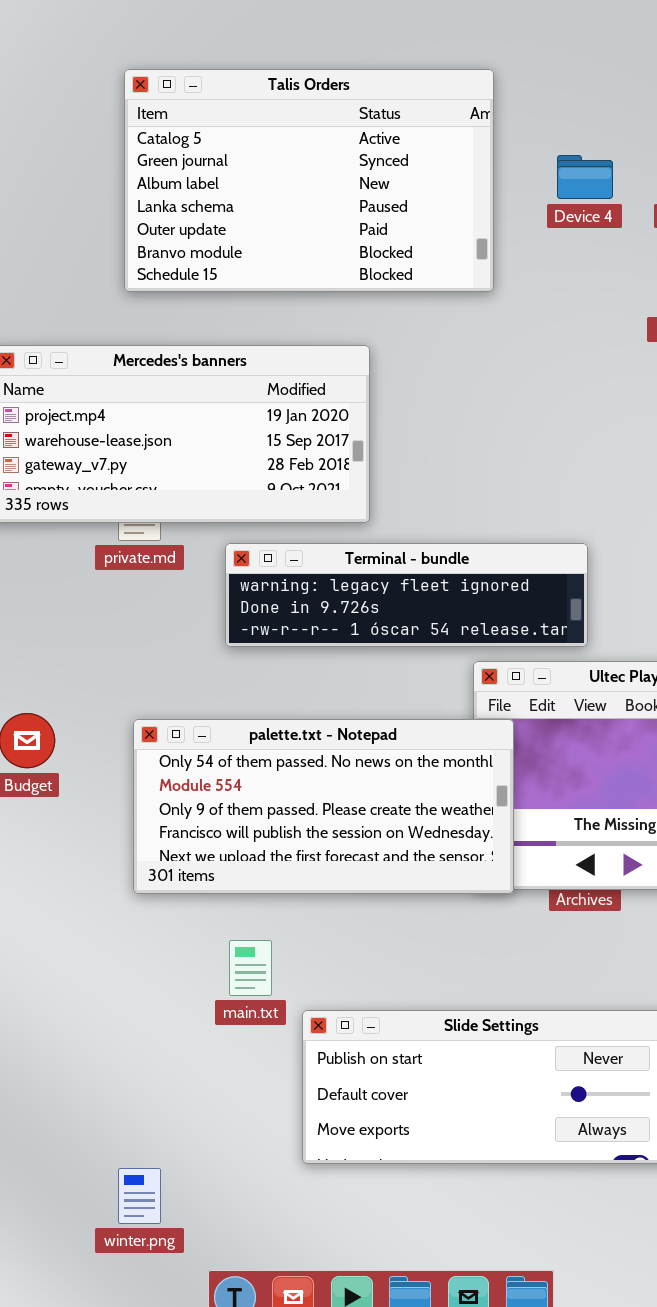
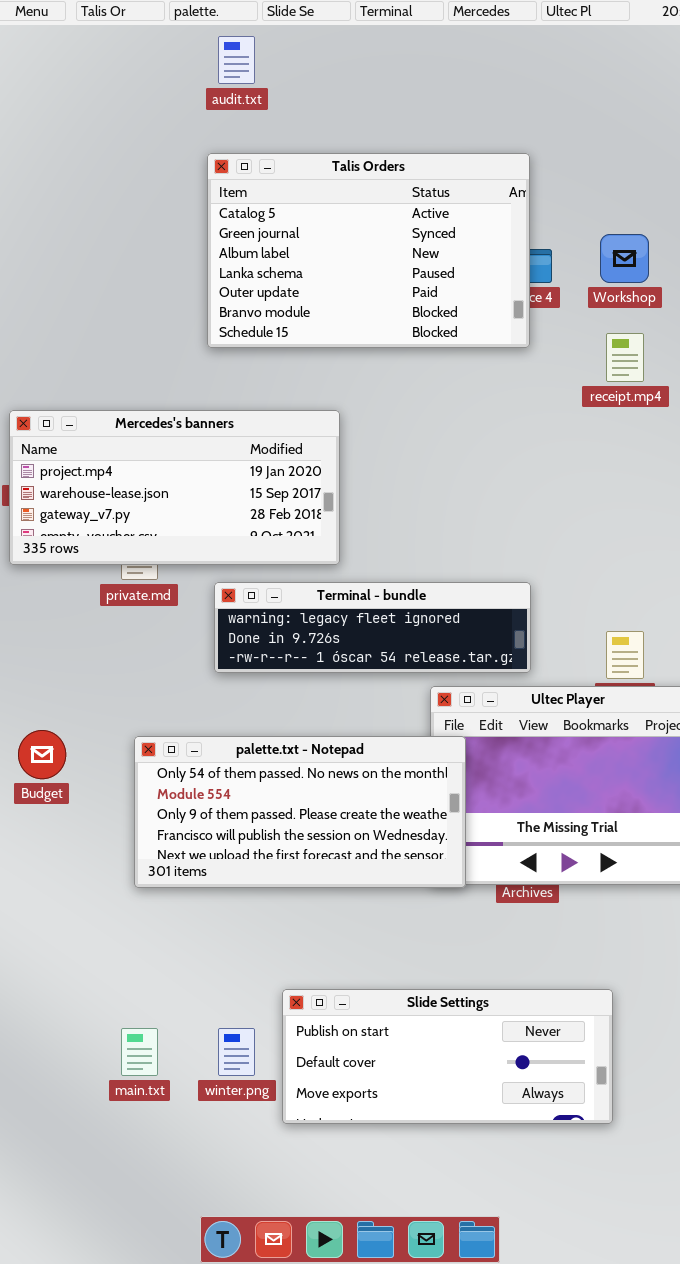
Talis Orders: [124,69,494,292] -> [207,153,530,348], moved
main.txt: [229,940,272,996] -> [121,1028,158,1076], moved
winter.png: [118,1168,161,1224] -> [218,1028,255,1076], moved

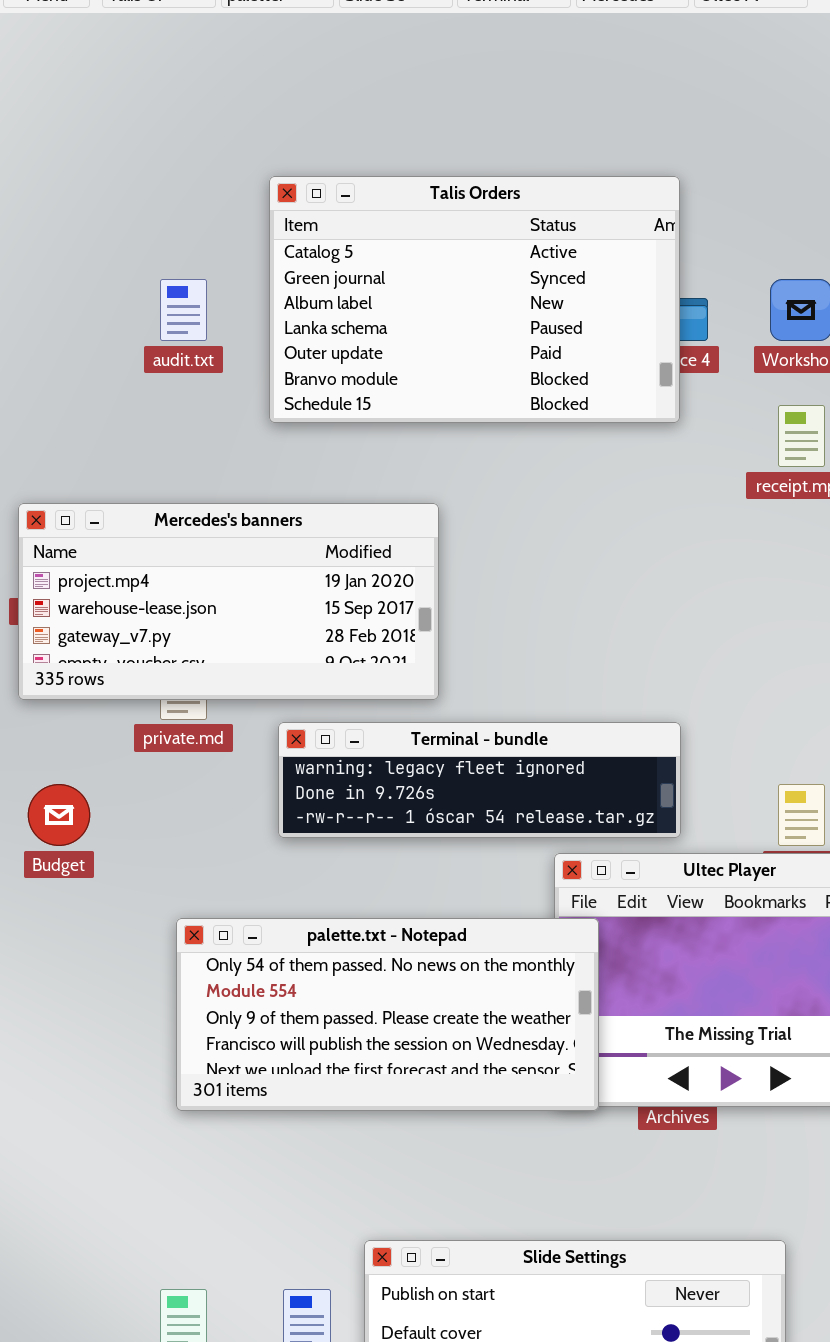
audit.txt: [218,36,255,84] -> [160,279,207,341], moved
Budget: [18,730,66,779] -> [28,784,90,846], moved

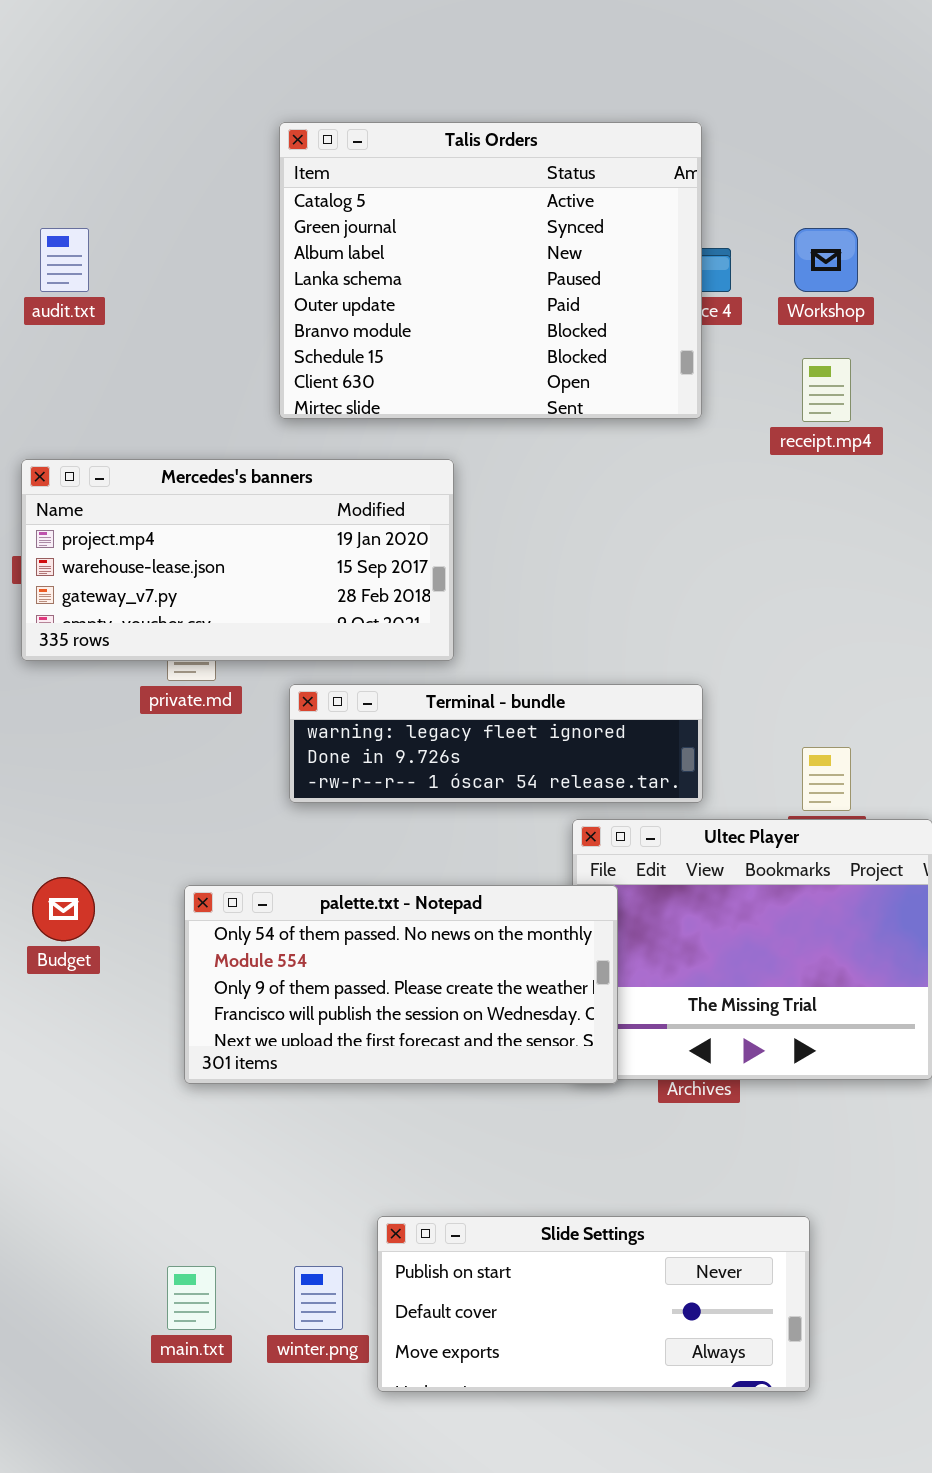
Talis Orders: [269,176,680,423] -> [279,122,702,419], resized
audit.txt: [160,279,207,341] -> [40,228,89,292], moved
Budget: [28,784,90,846] -> [32,877,95,941], moved

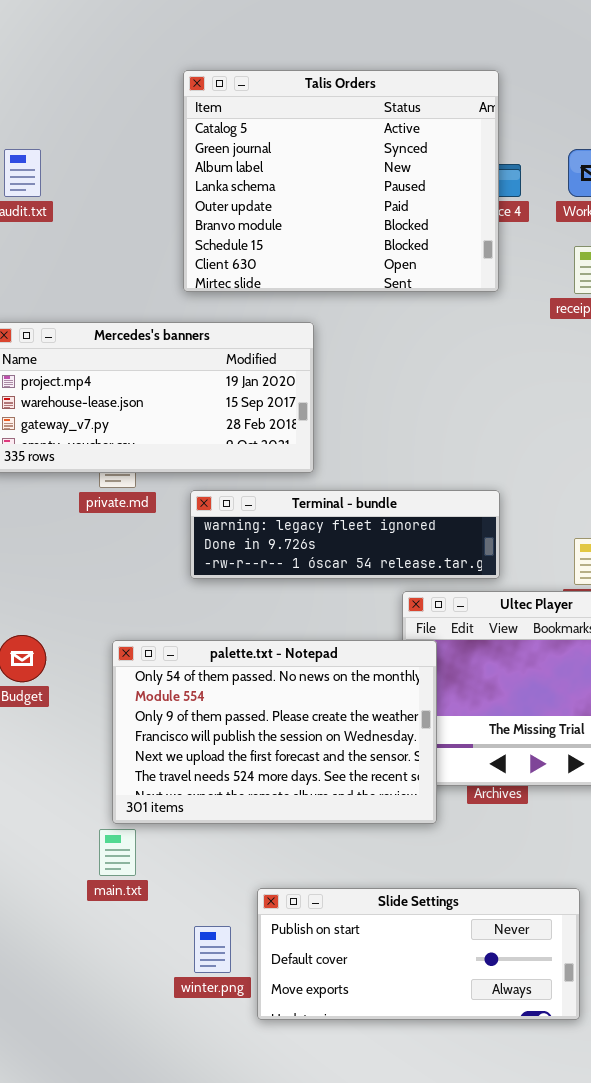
palette.txt - Notepad: [184,885,618,1084] -> [112,640,437,824], resized
main.txt: [167,1266,216,1330] -> [99,829,136,876], moved

